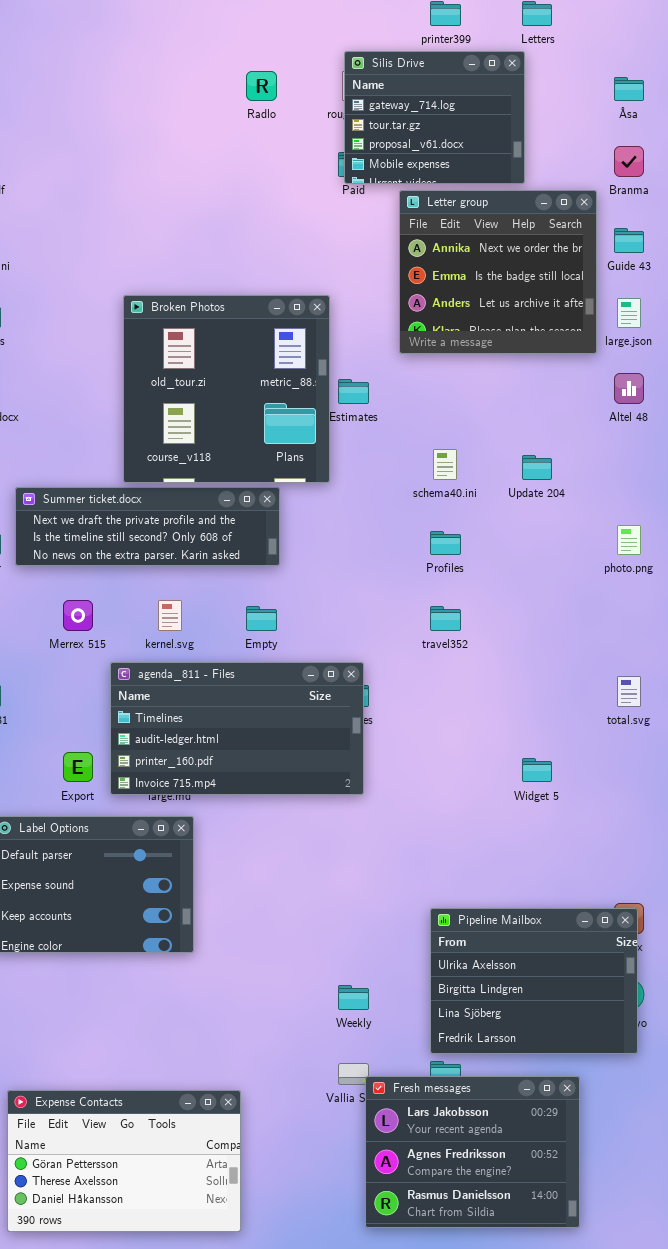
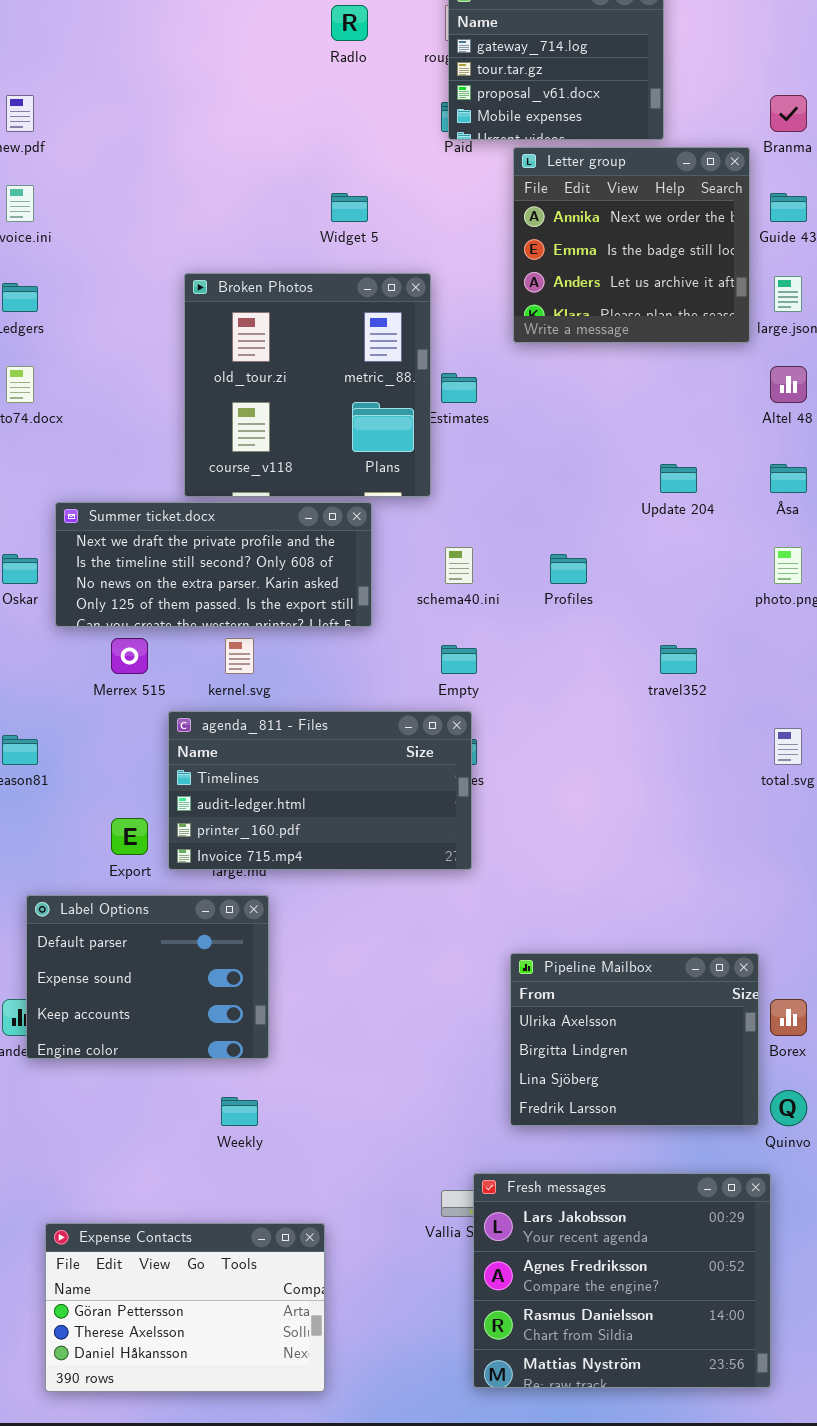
Åsa: [614,77,644,101] -> [770,464,807,493], moved
schema40.ini: [433,449,457,480] -> [445,547,473,584], moved
Summer ticket.docx: [15,487,280,566] -> [55,502,372,627], resized
Empty: [246,606,277,631] -> [441,645,477,674], moved
travel352: [430,606,461,631] -> [660,645,697,674], moved
Widget 5: [522,758,552,782] -> [331,193,368,222], moved
Pipeline Mailbox: [430,908,638,1054] -> [510,953,759,1126], moved
Weekly: [338,985,369,1010] -> [221,1097,258,1126], moved
Fresh messages: [365,1076,580,1228] -> [473,1173,771,1388], resized

